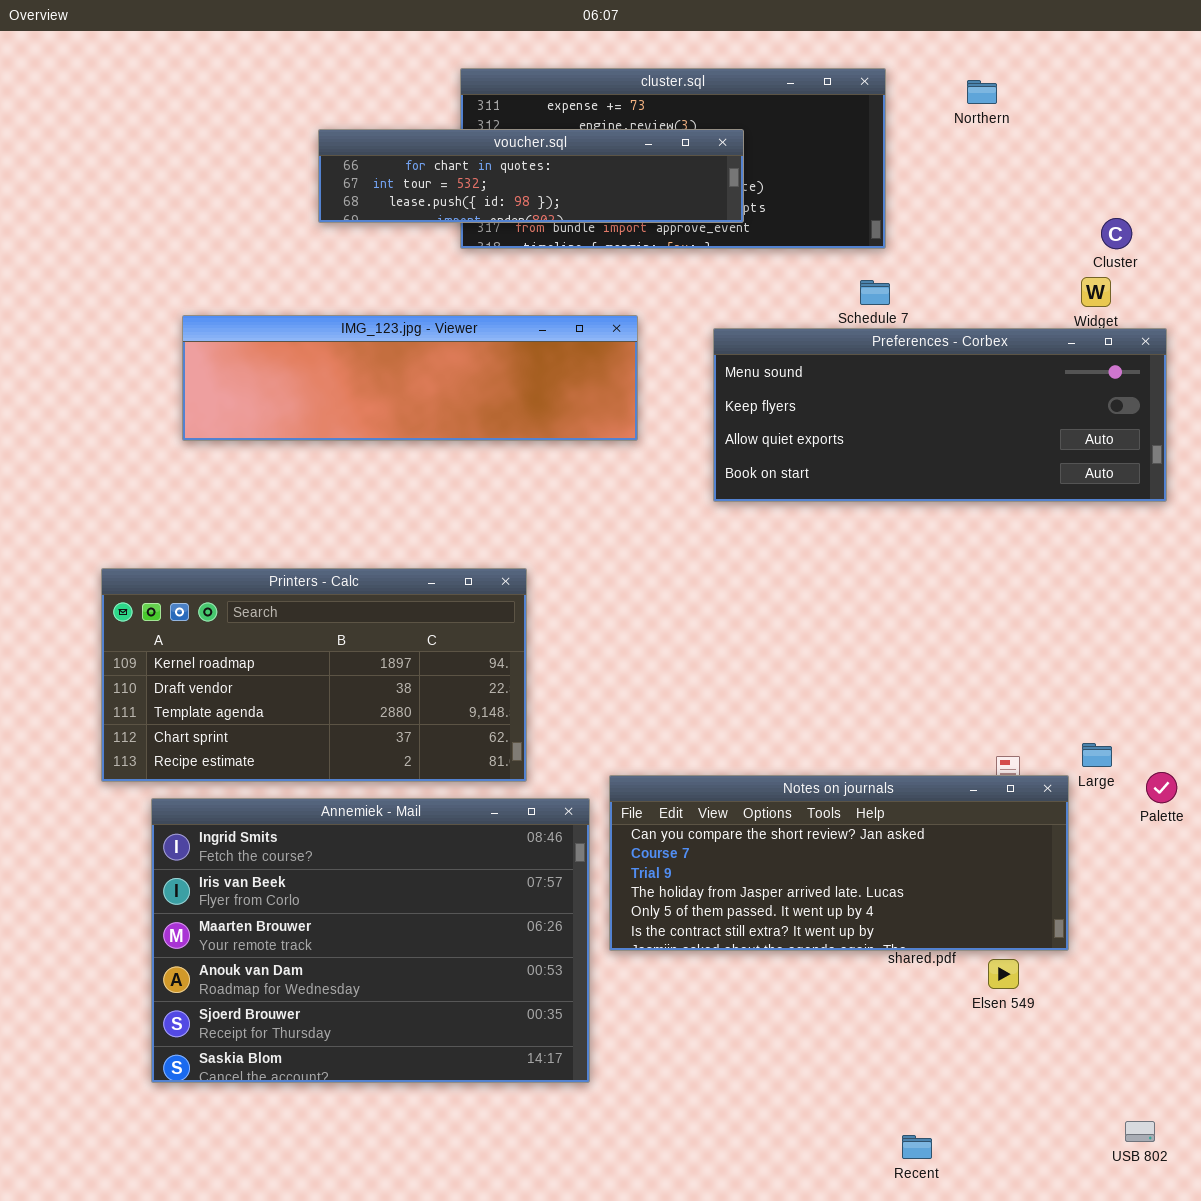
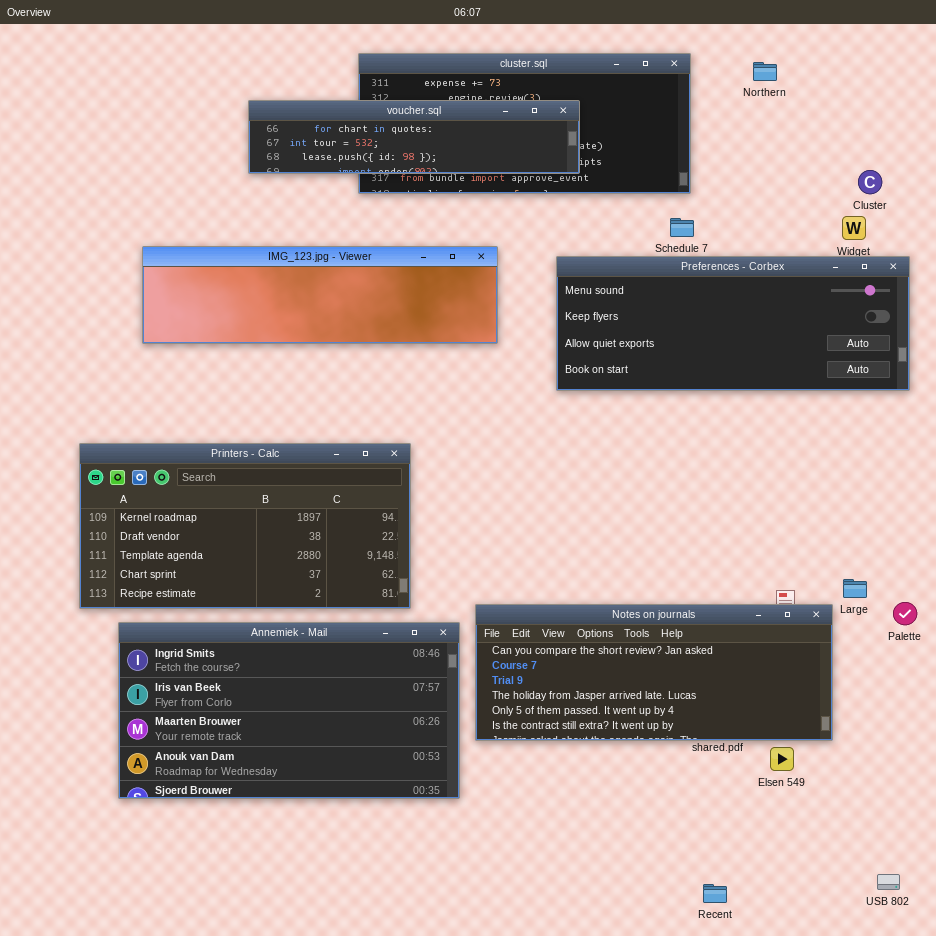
Annemiek - Mail: [151,798,590,1083] -> [118,622,460,799], resized

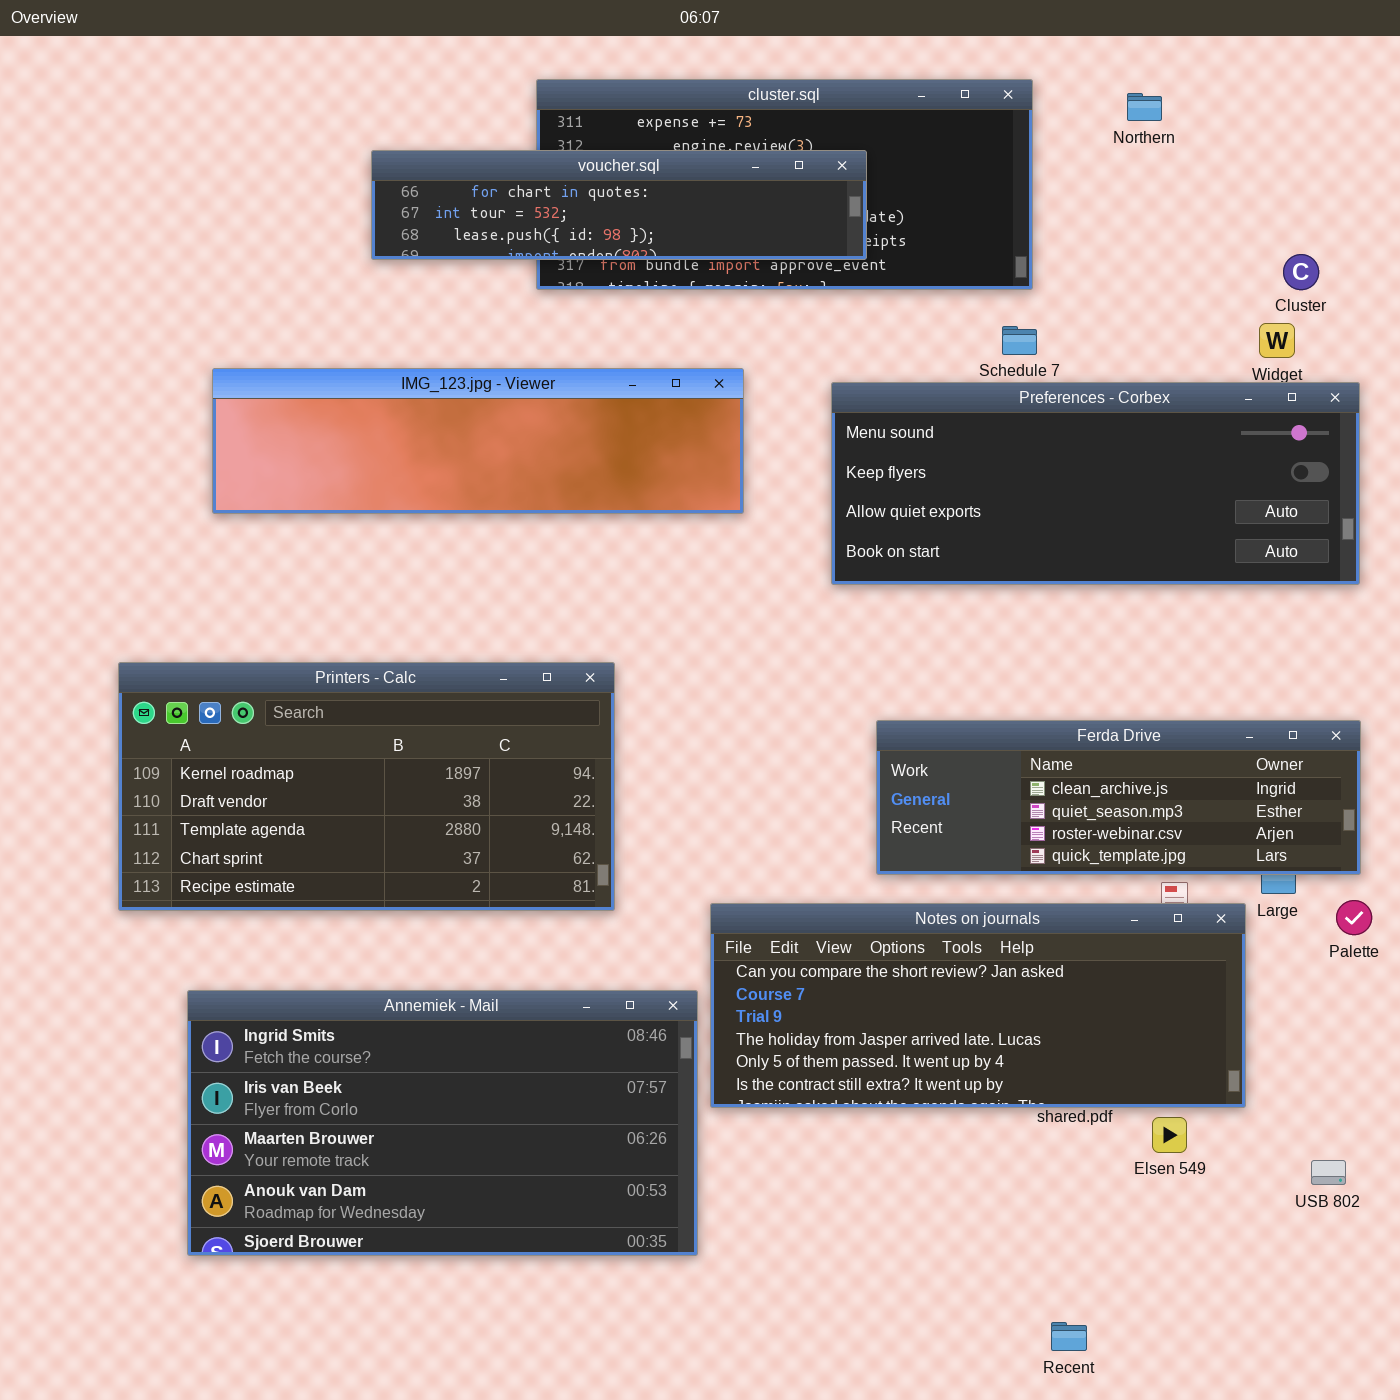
Ferda Drive: none -> [876,720,1361,875], opened
Annemiek - Mail: [118,622,460,799] -> [187,990,698,1256], moved
USB 802: [877,874,900,890] -> [1311,1160,1346,1185], moved

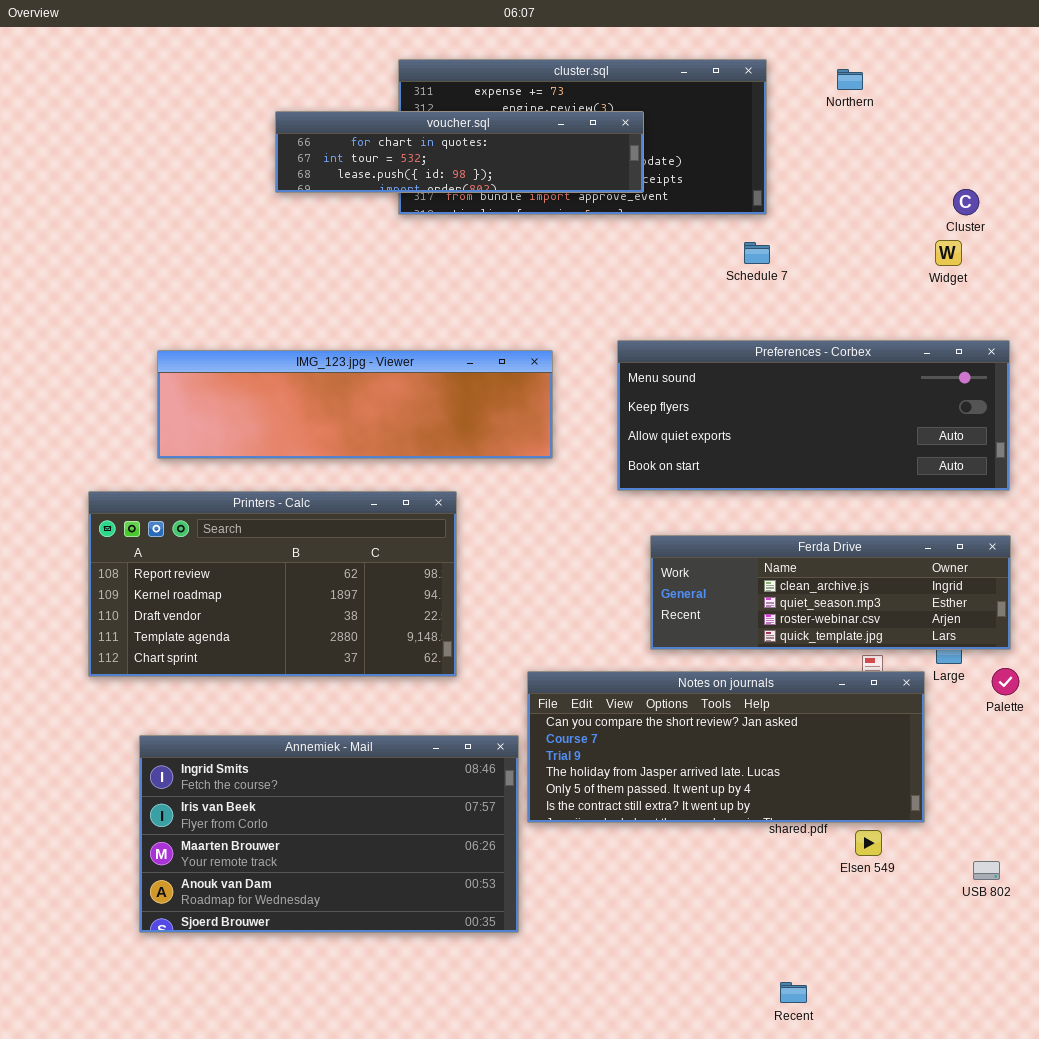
IMG_123.jpg - Viewer: [212,368,744,514] -> [157,350,553,459], moved
Preferences - Corbex: [831,382,1360,585] -> [617,340,1010,491], moved
Printers - Calc: [118,662,615,911] -> [88,491,457,677], scrolled up 1 row

